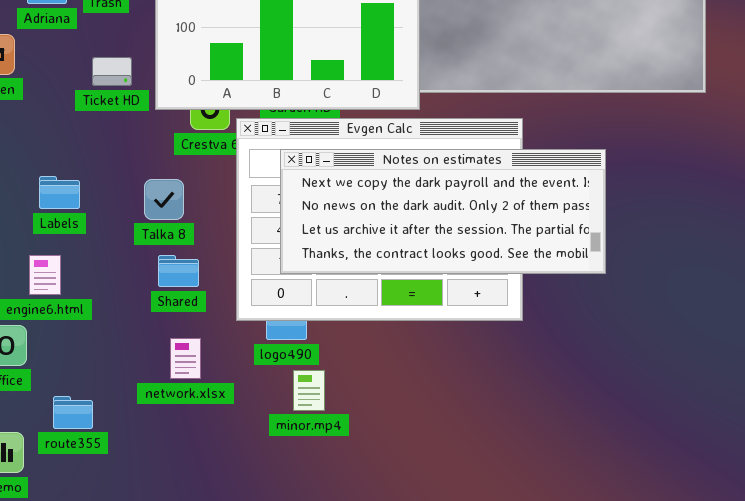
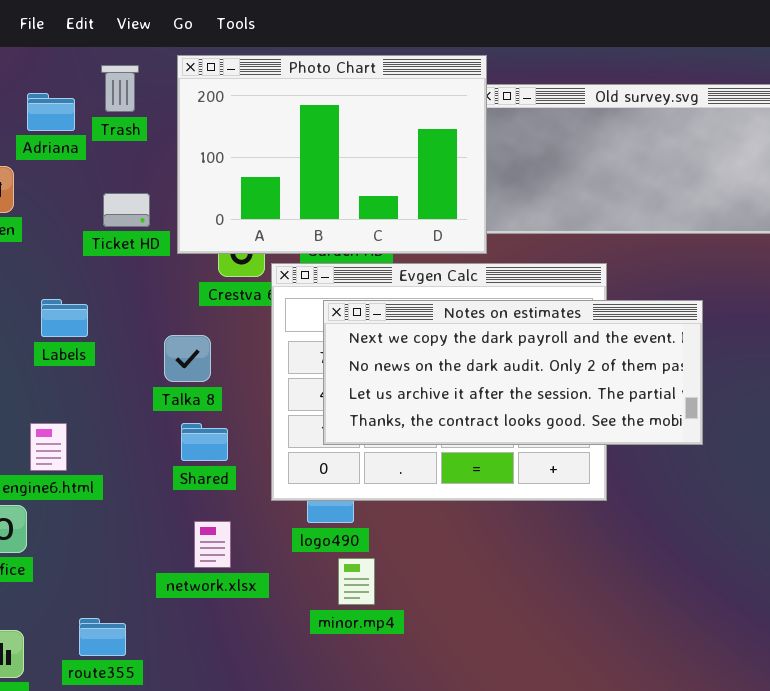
Labels: [39,176,80,209] -> [41,299,88,337], moved
route355: [53,396,93,429] -> [79,618,126,656], moved

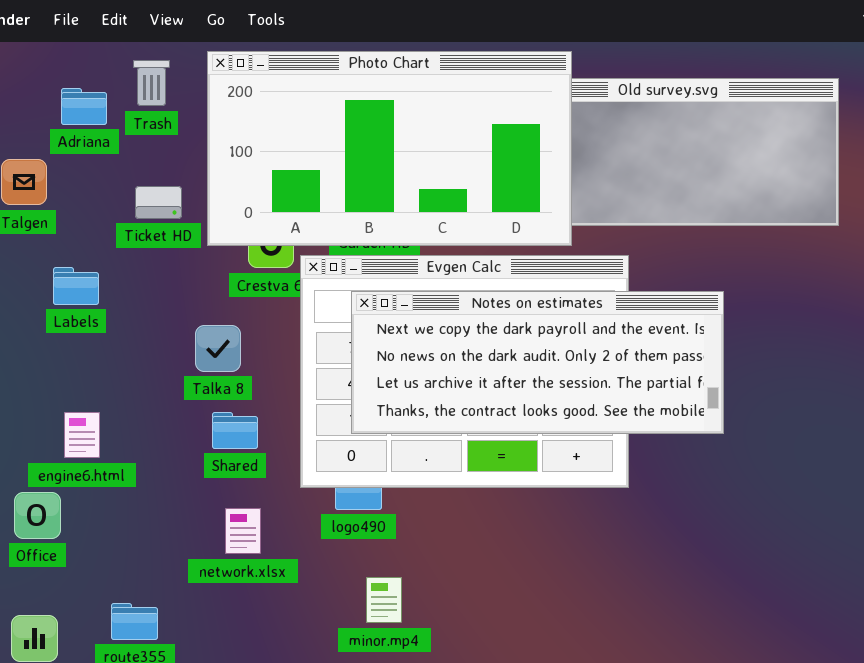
Photo Chart: [177,55,487,254] -> [207,51,572,246], resized
Labels: [41,299,88,337] -> [53,267,99,305], moved
minor.mp4: [338,558,375,605] -> [366,577,402,623], moved

